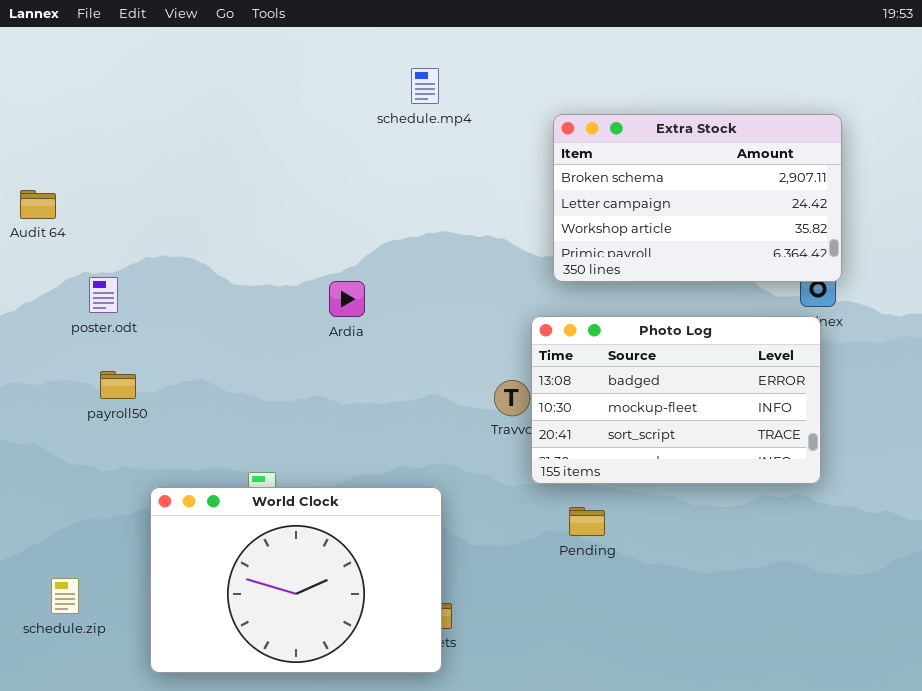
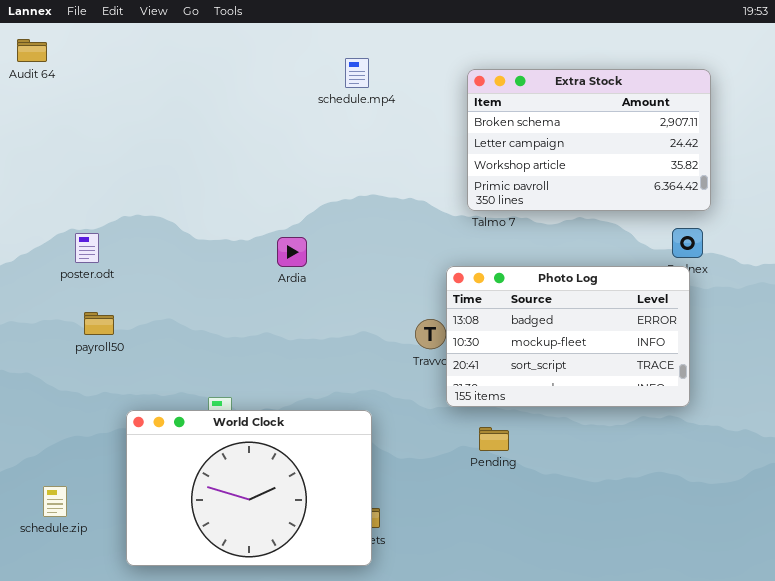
Extra Stock: [553,114,842,282] -> [467,69,711,211], moved
Audit 64: [20,190,56,219] -> [17,39,47,62], moved

